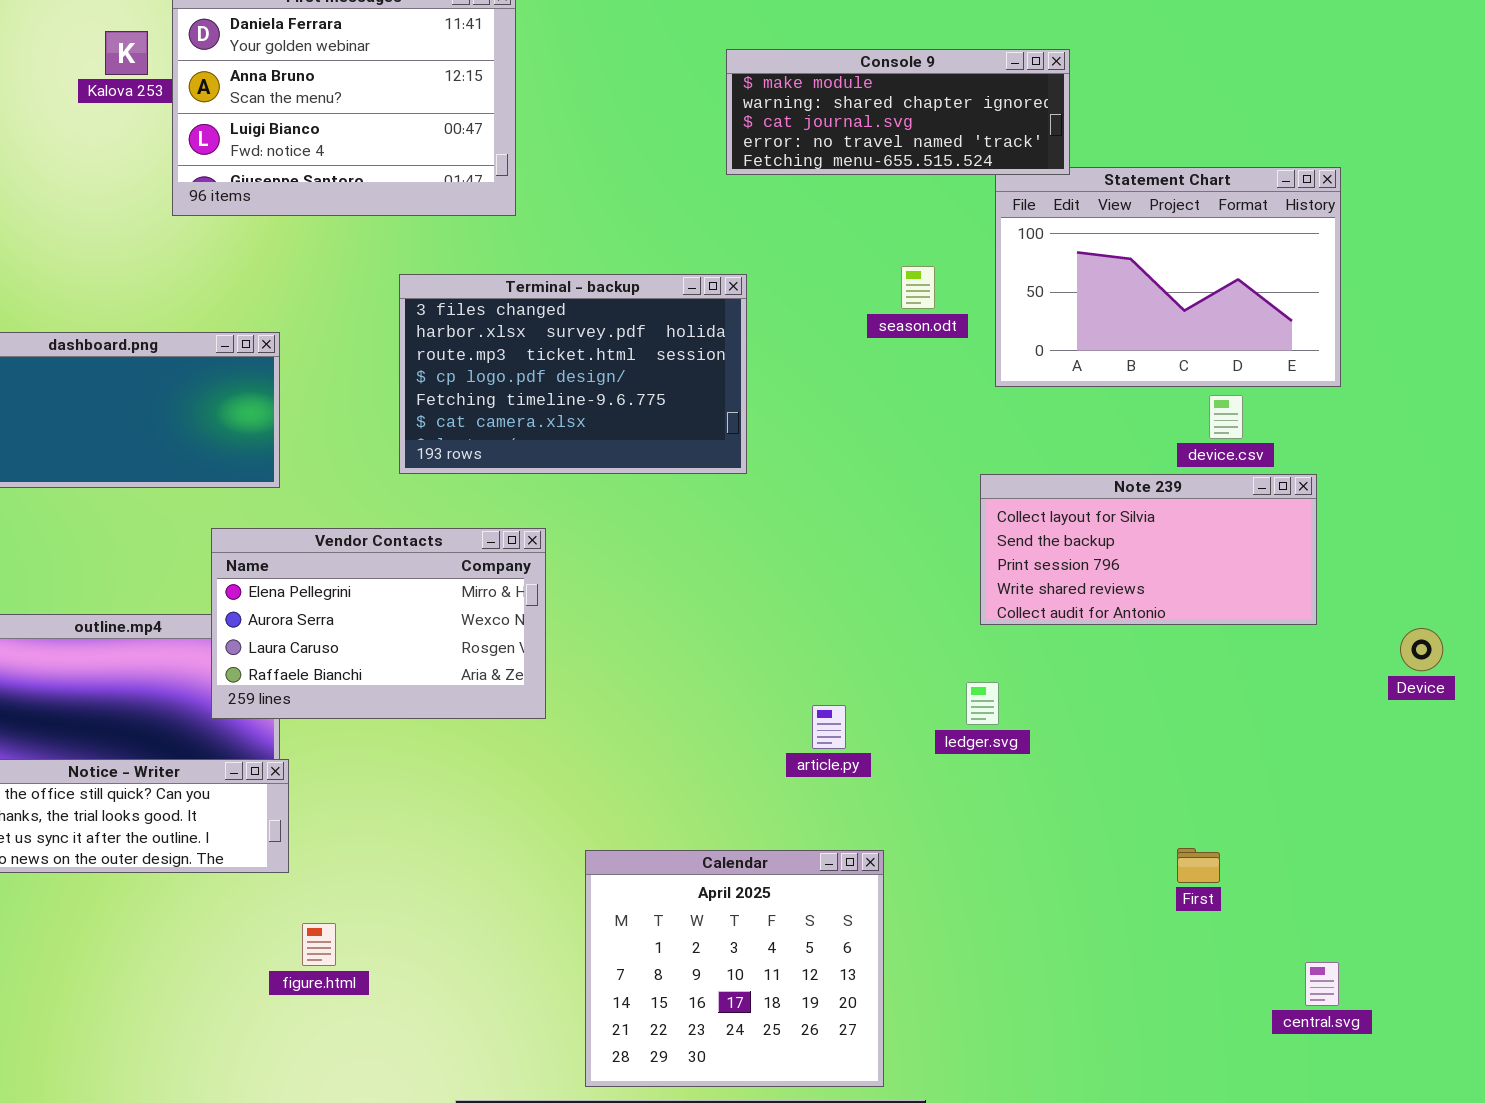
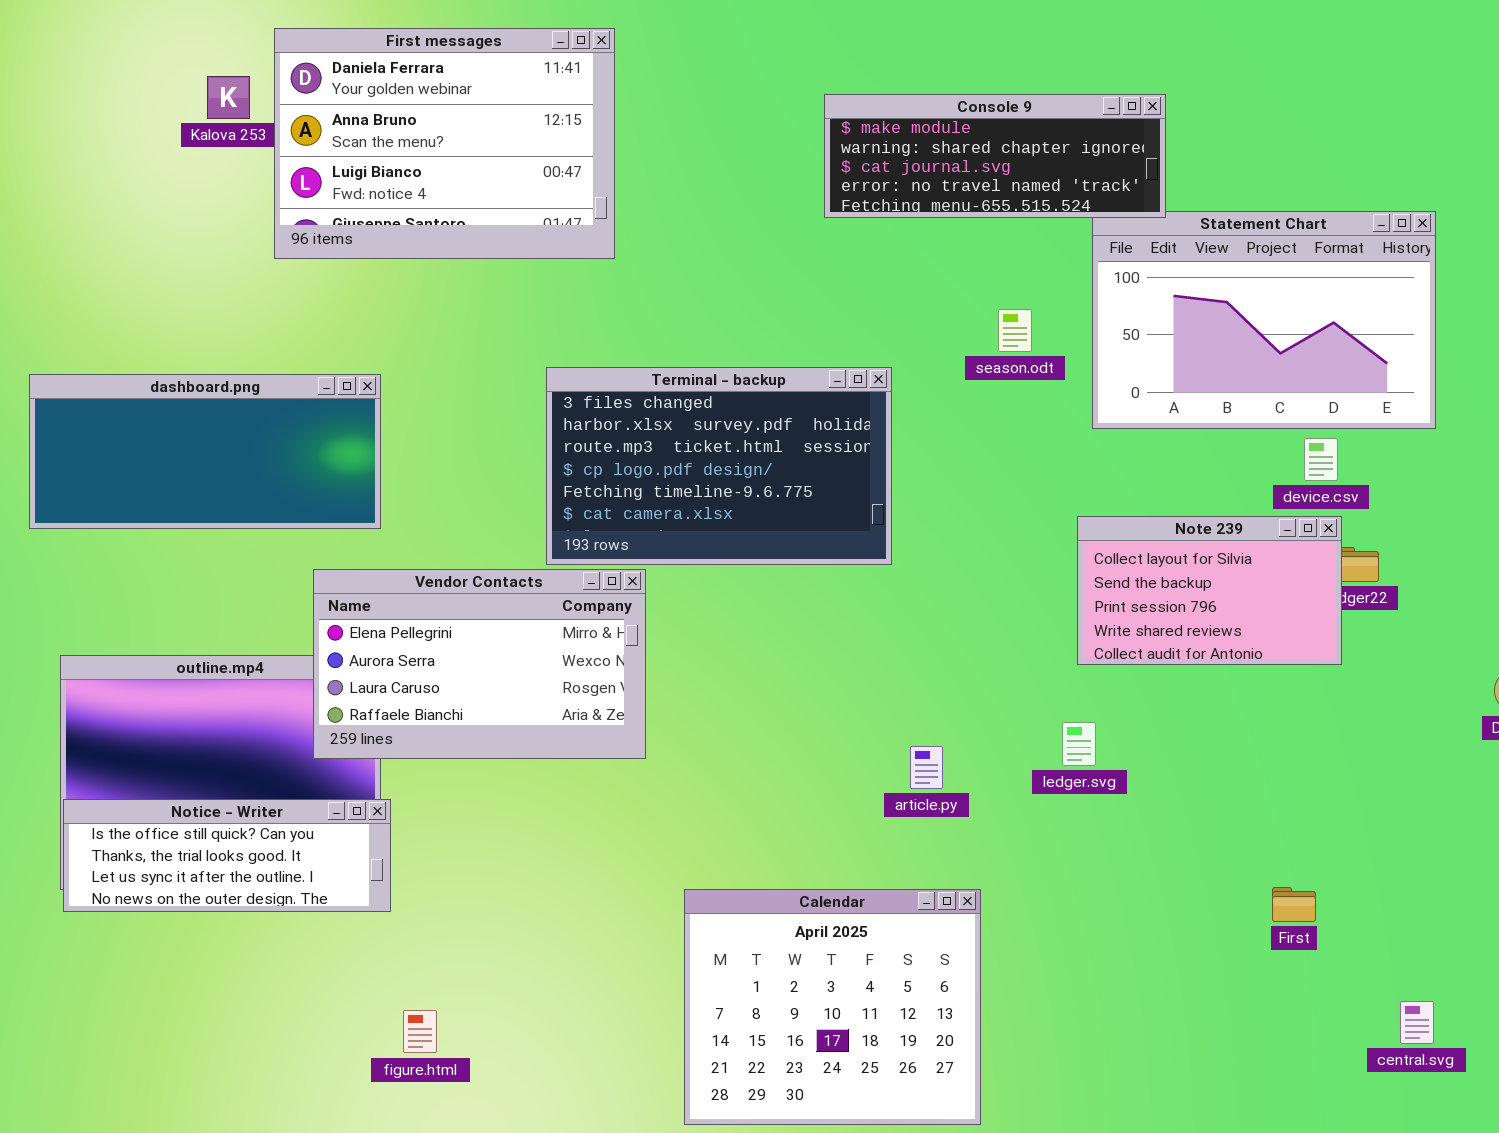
Terminal - backup: [399,274,747,474] -> [546,367,892,565], moved
Note 239: [980,474,1317,625] -> [1077,516,1342,665], resized
figure.html: [302,923,336,966] -> [403,1010,437,1053], moved

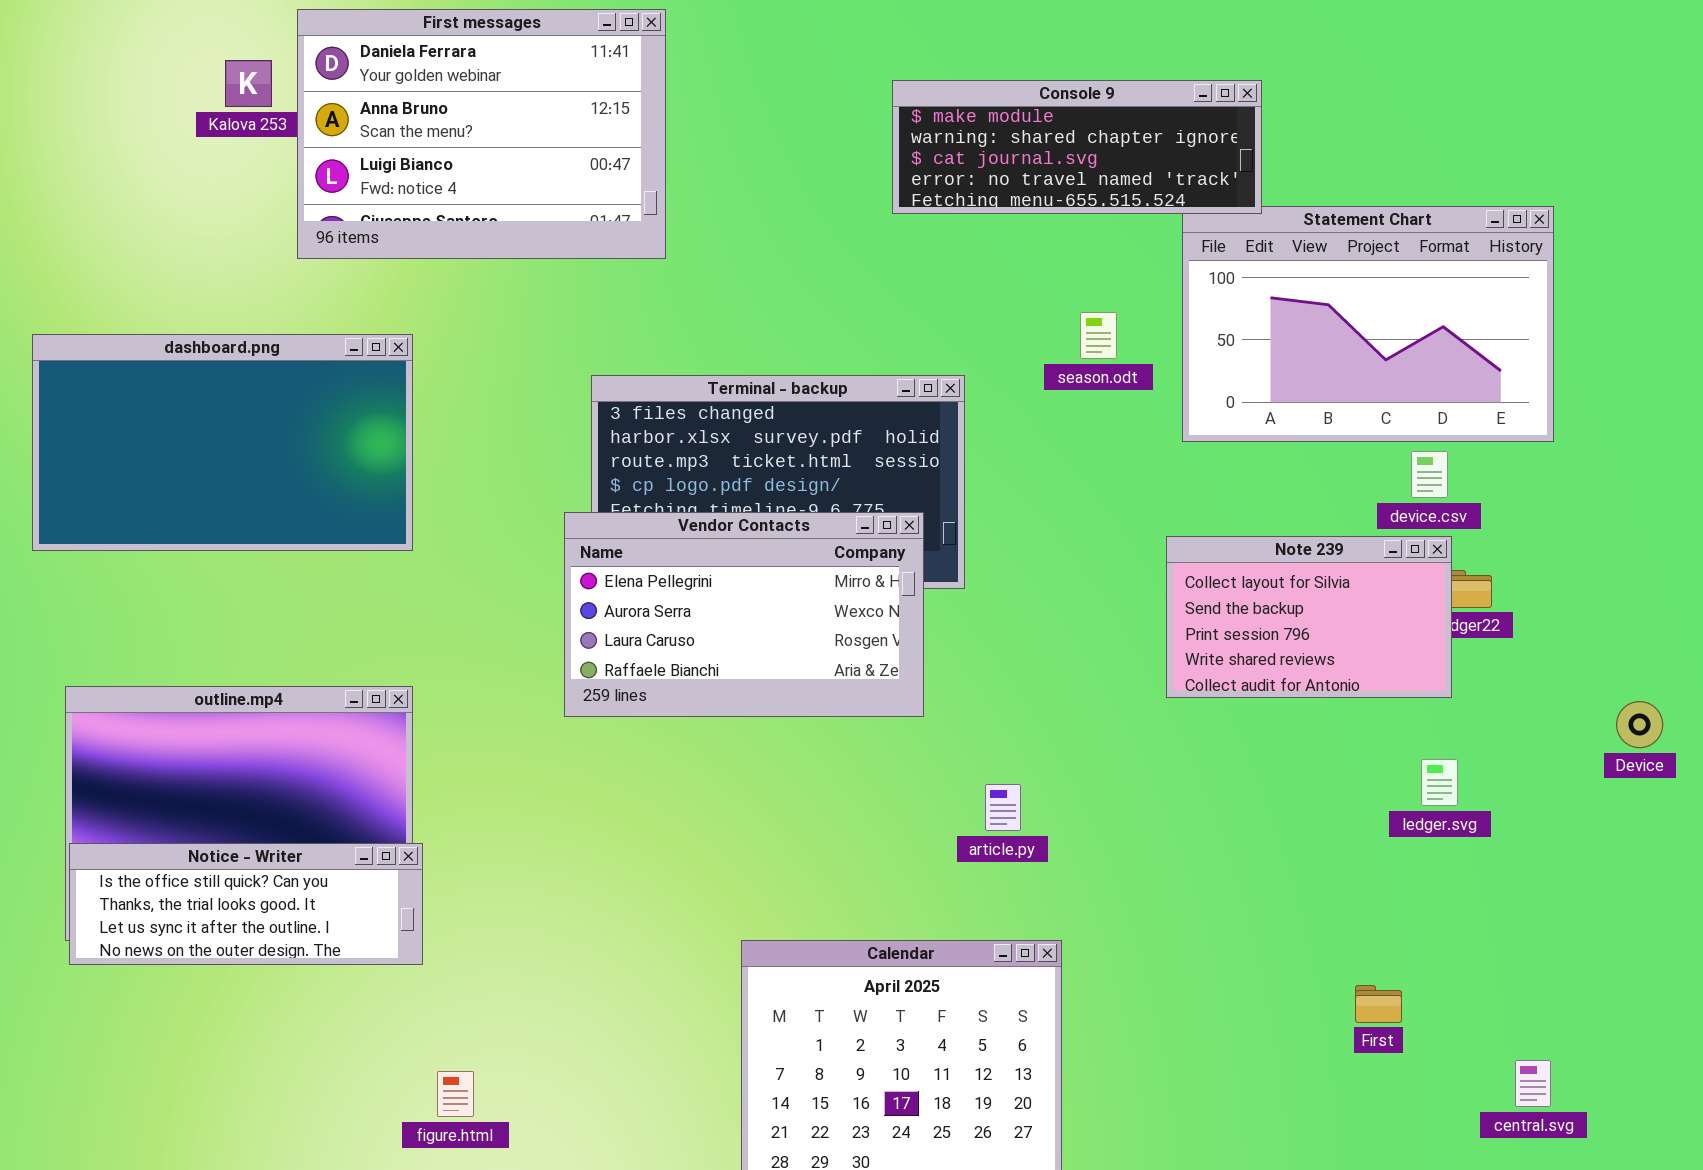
dashboard.png: [29,374,381,529] -> [32,334,413,551], resized
Vendor Contacts: [313,569,646,759] -> [564,512,924,717], moved
ledger.svg: [1062,722,1096,766] -> [1421,759,1458,806], moved
First: [1272,887,1316,922] -> [1355,985,1402,1023], moved

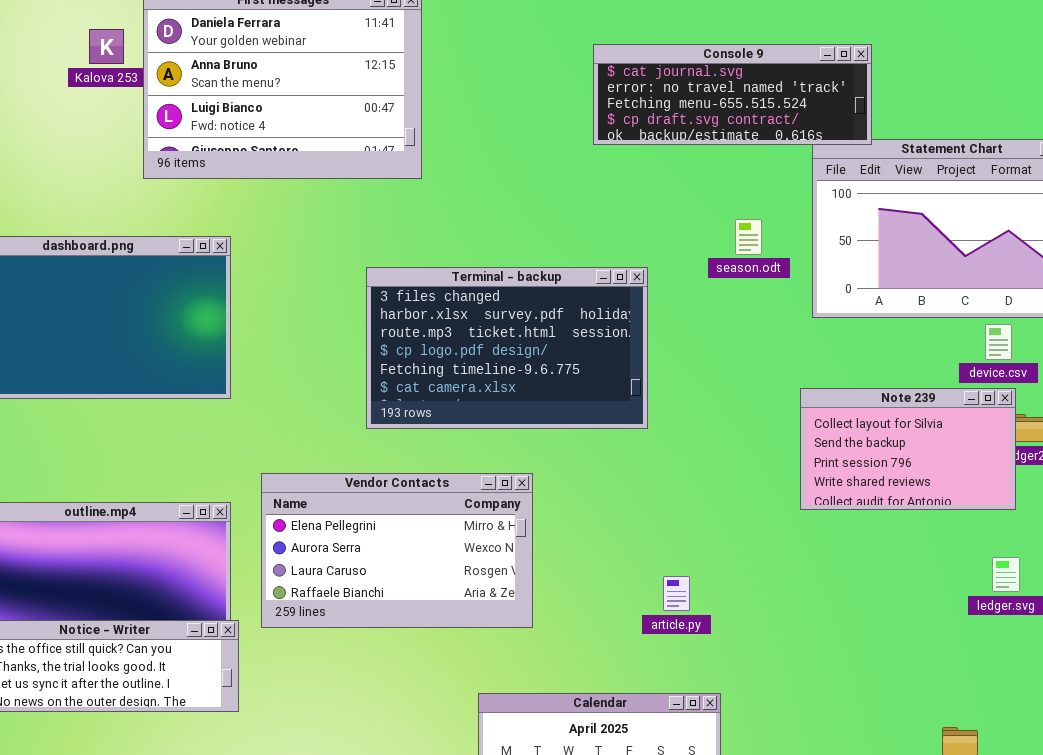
Console 9: [892,80,1262,214] -> [593,44,872,145], scrolled down 2 rows
Vendor Contacts: [564,512,924,717] -> [261,473,533,628], moved

